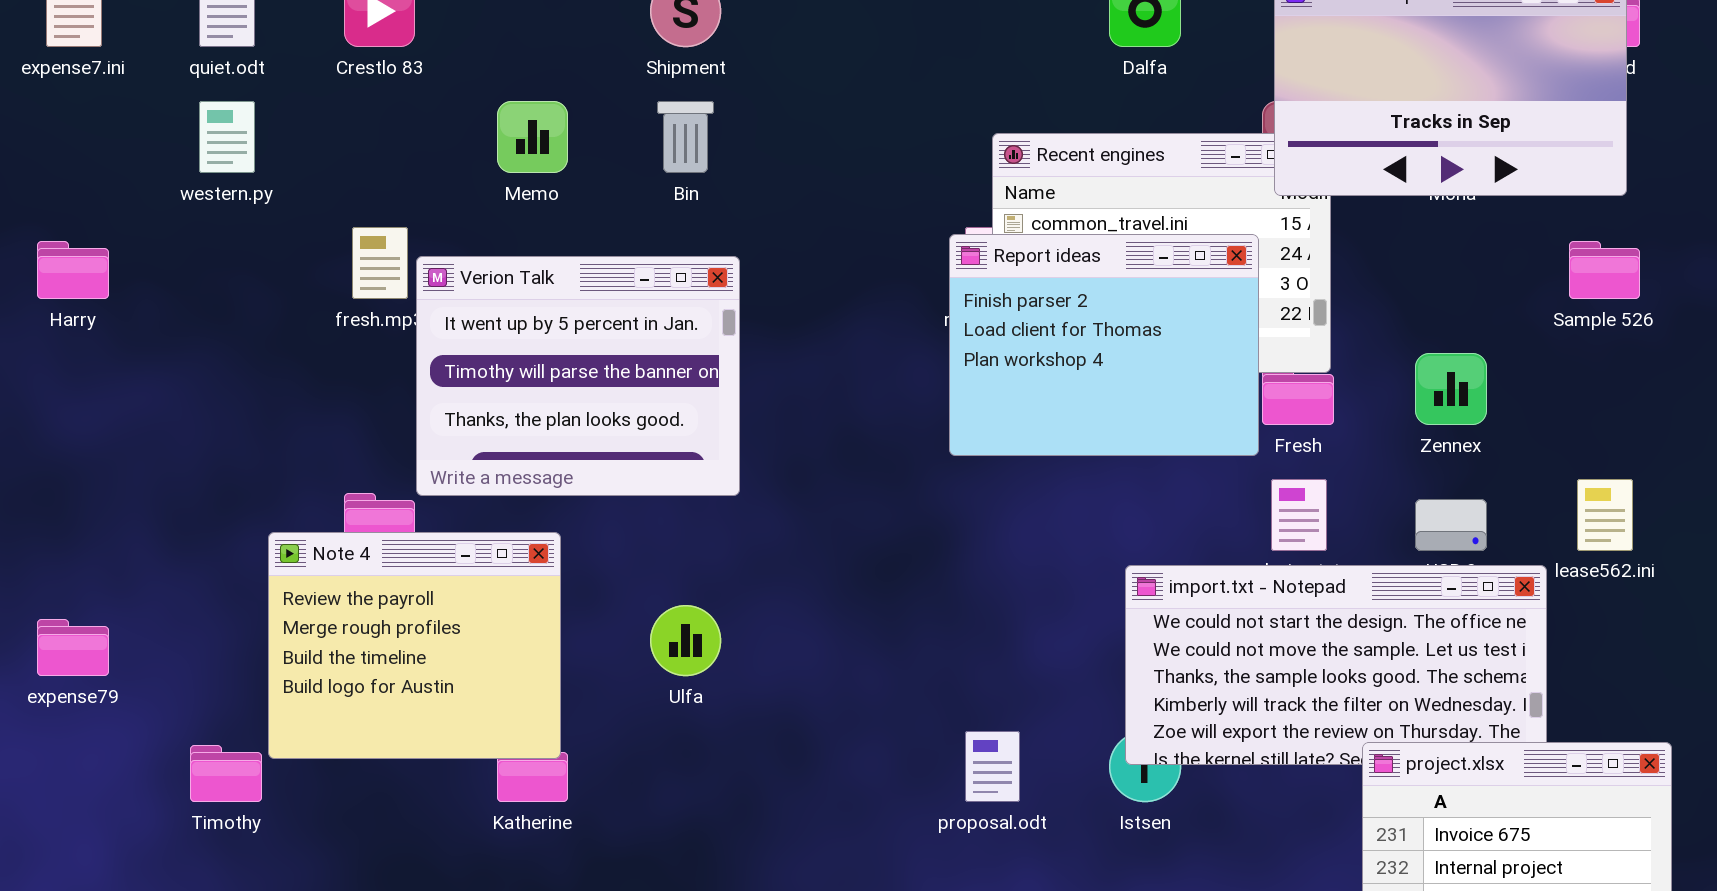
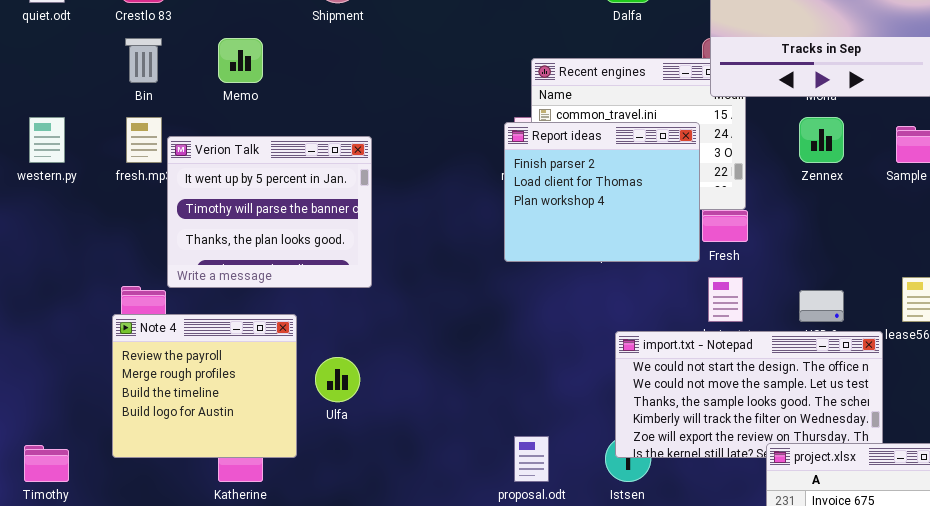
western.py: [199,101,255,173] -> [29,117,65,163], moved
Bin: [657,101,714,173] -> [125,38,162,83], moved
Zennex: [1415,353,1487,425] -> [799,117,844,163], moved
Note 4: [268,532,561,759] -> [112,314,297,458], moved

